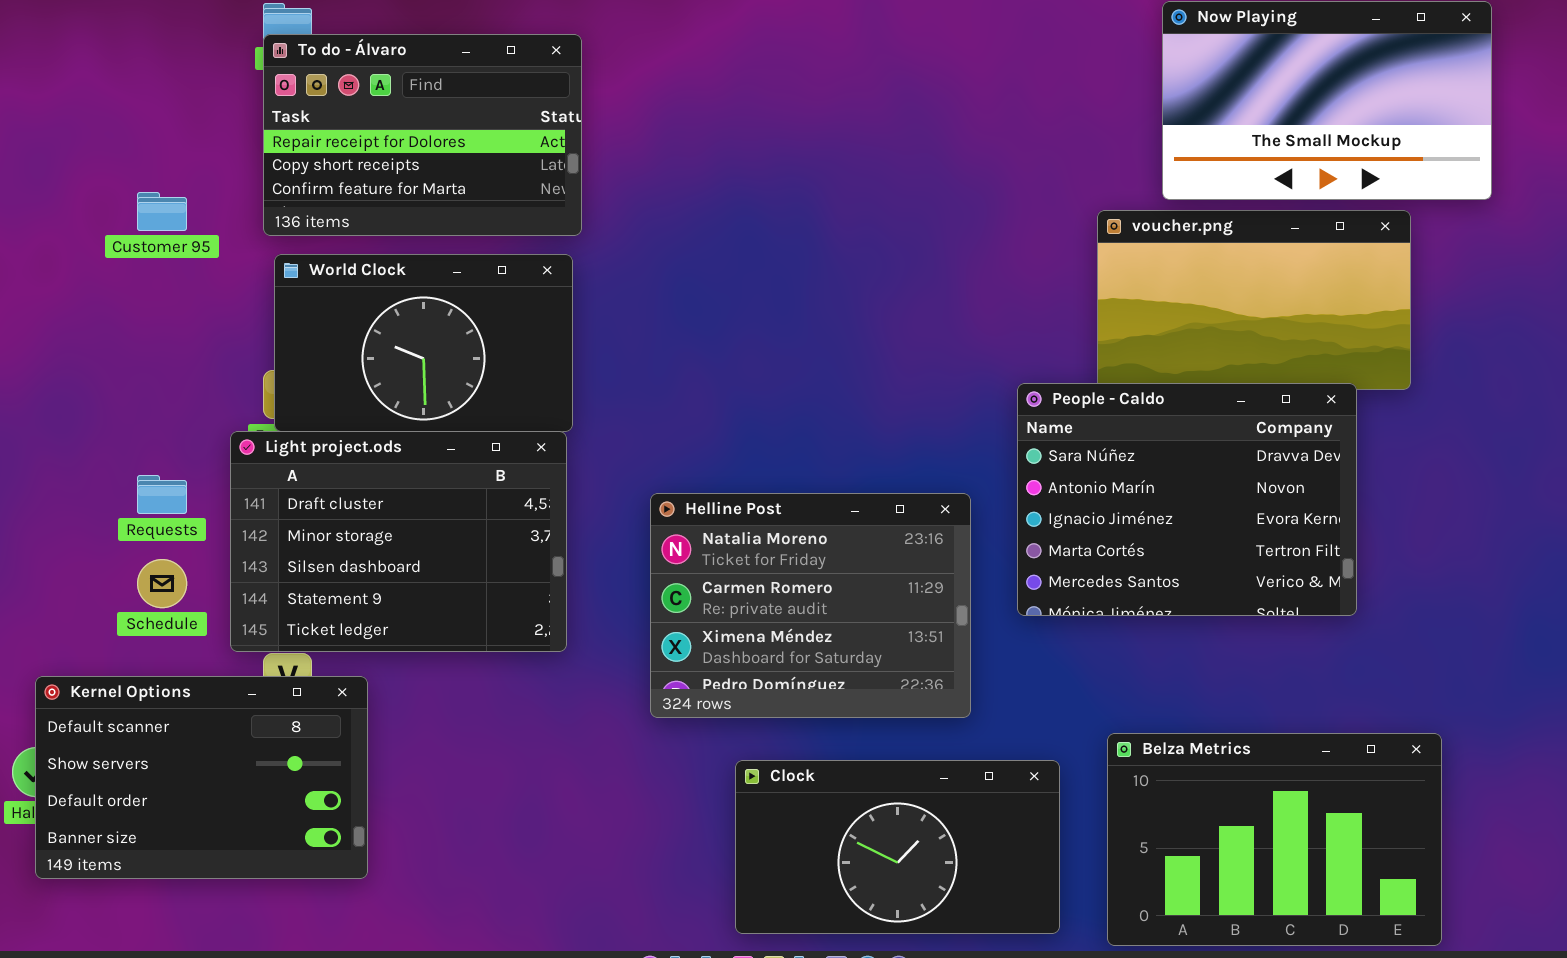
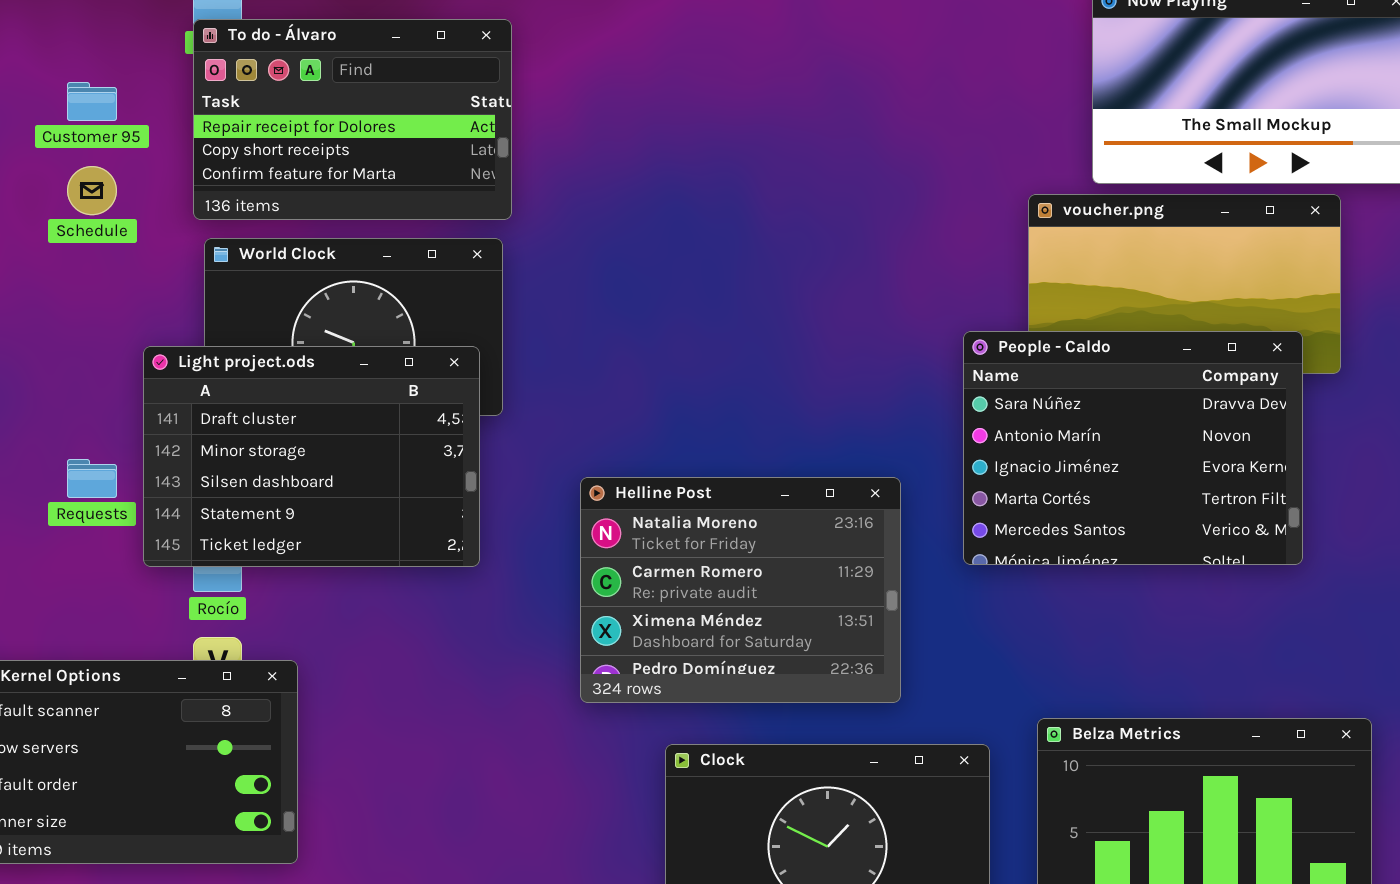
Customer 95: [137,192,187,231] -> [67,82,117,121], moved
People - Caldo: [1017,383,1357,616] -> [963,331,1303,565], moved
Light project.ods: [230,431,567,652] -> [143,346,480,567], moved
Schedule: [137,559,187,608] -> [67,166,117,215], moved

